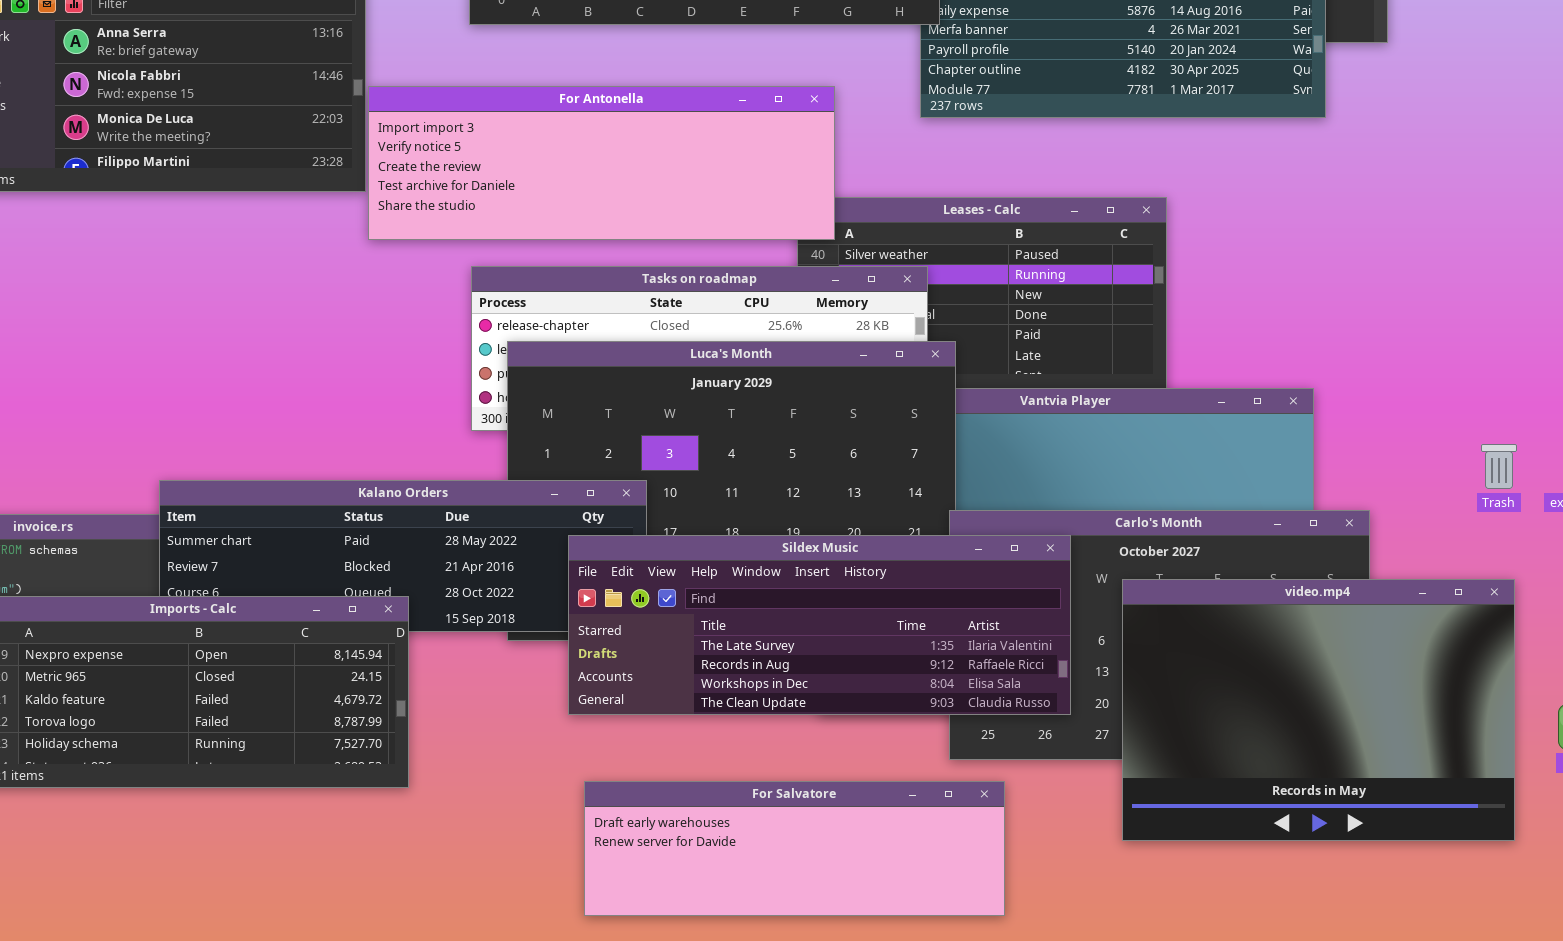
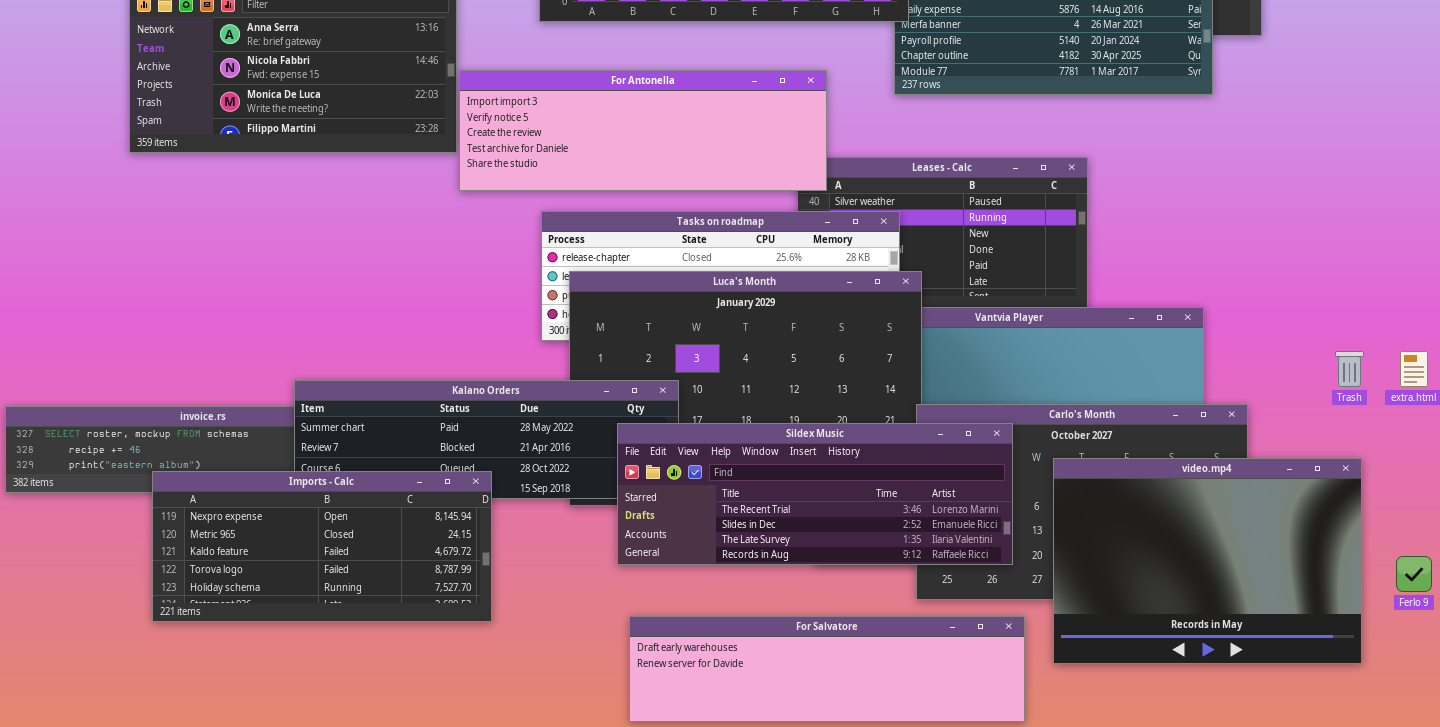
Sildex Music: [568,535,1071,715] -> [617,423,1013,565], scrolled up 2 rows
For Salvatore: [584,781,1005,916] -> [629,616,1025,722], resized

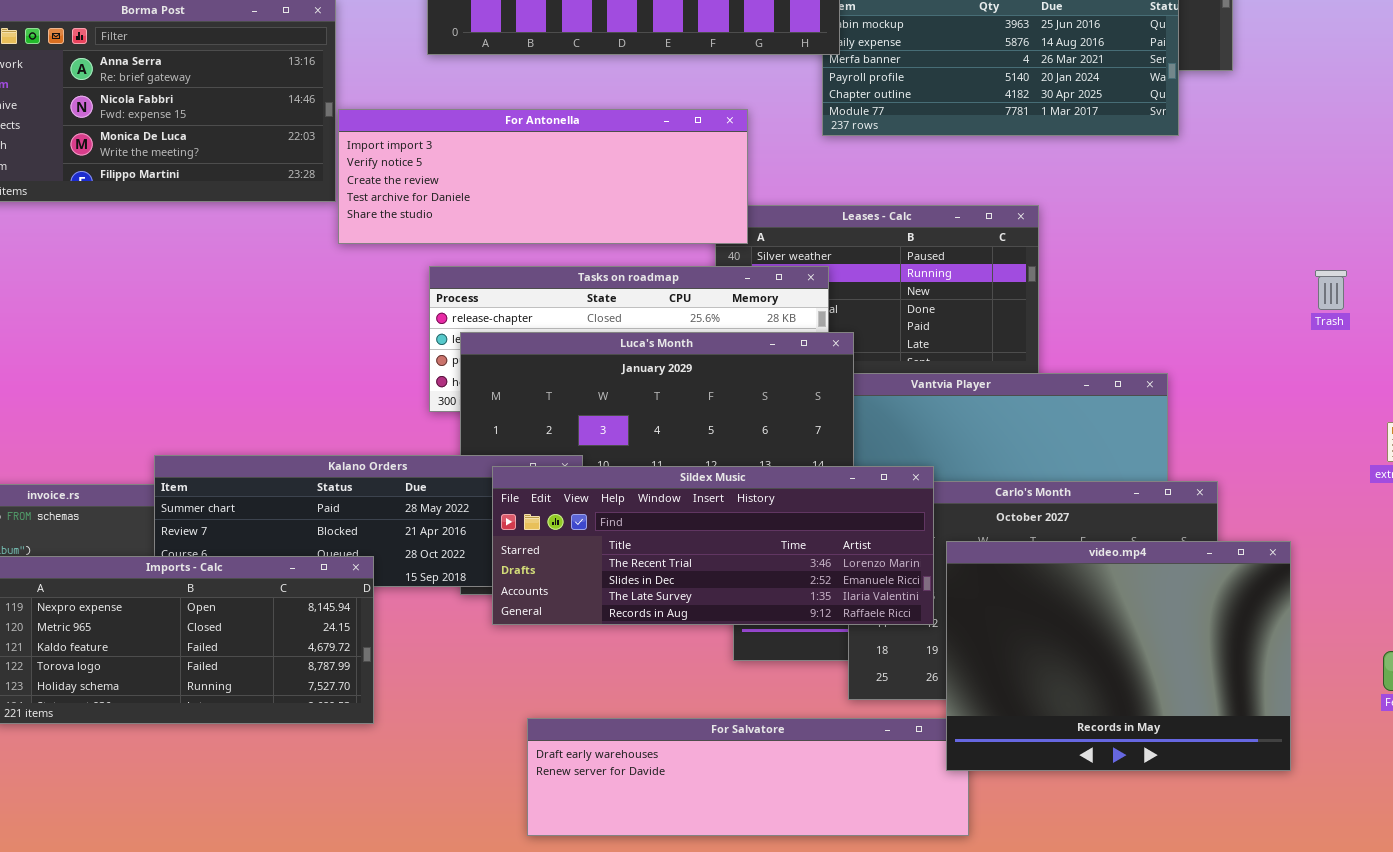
Trash: [1335,351,1364,387] -> [1315,270,1347,310], moved
Sildex Music: [617,423,1013,565] -> [492,466,934,625], moved
video.mp4: [1053,458,1362,664] -> [946,541,1291,771], moved

